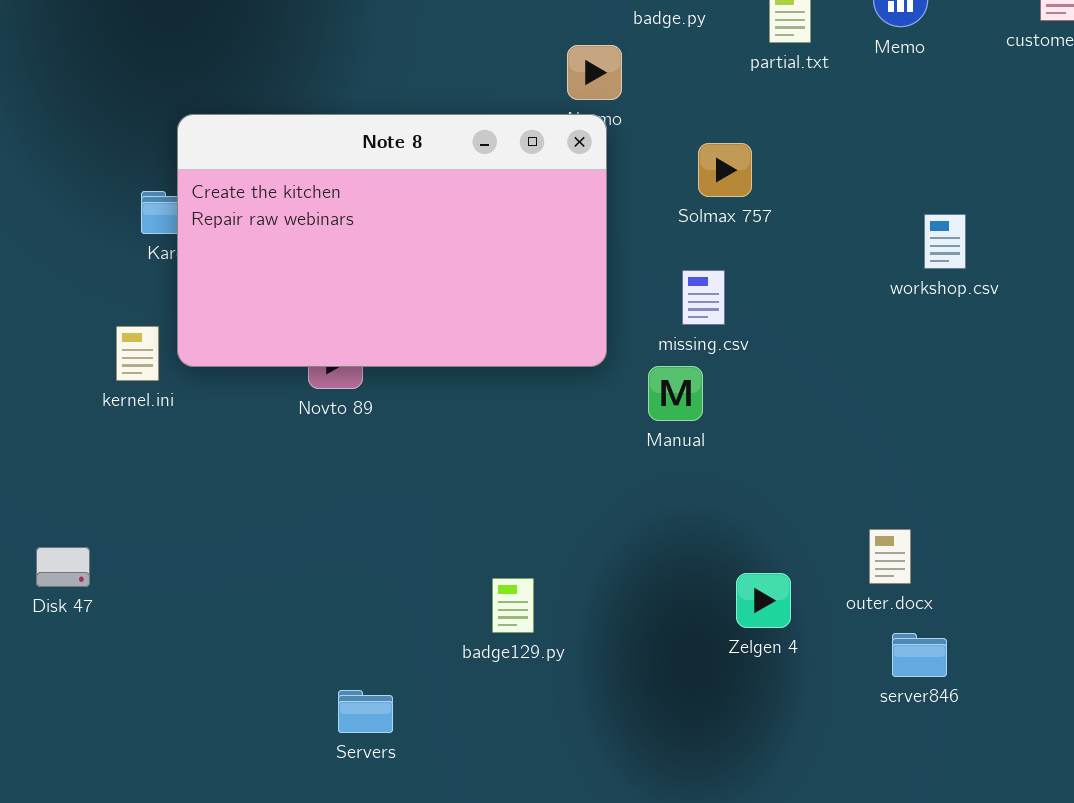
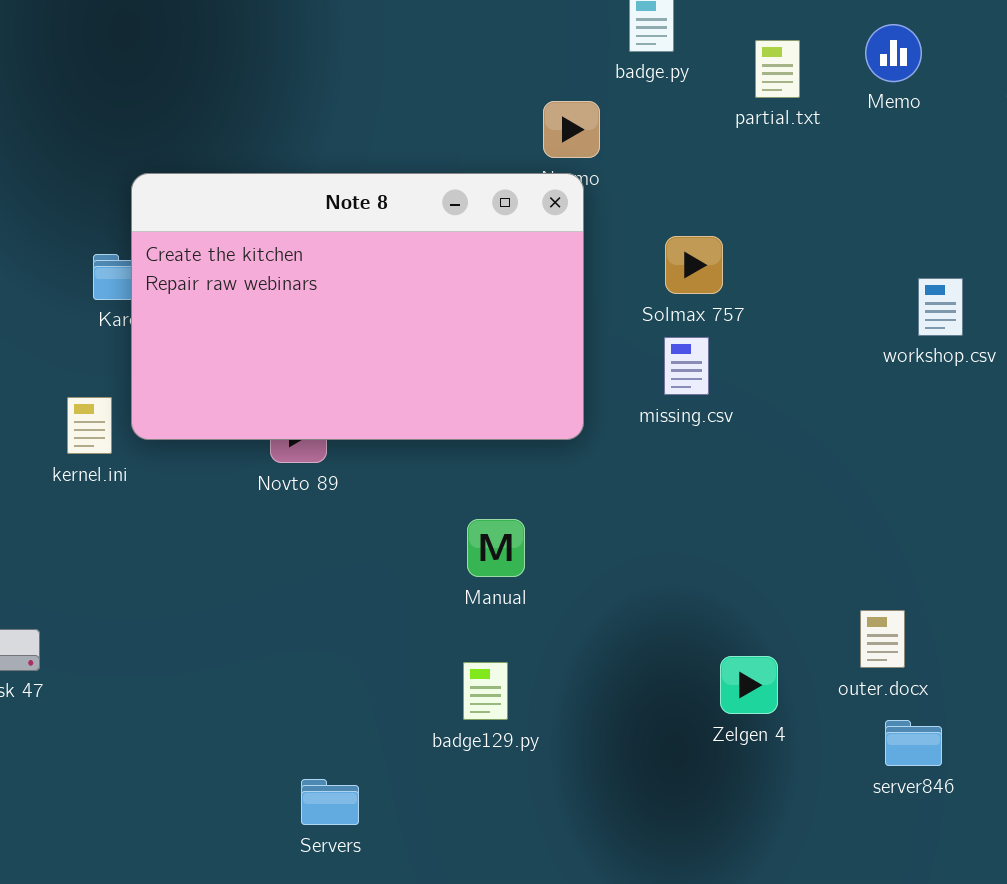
Solmax 757: [698,143,752,197] -> [665,236,723,294], moved
Manual: [648,366,703,421] -> [467,519,525,577], moved

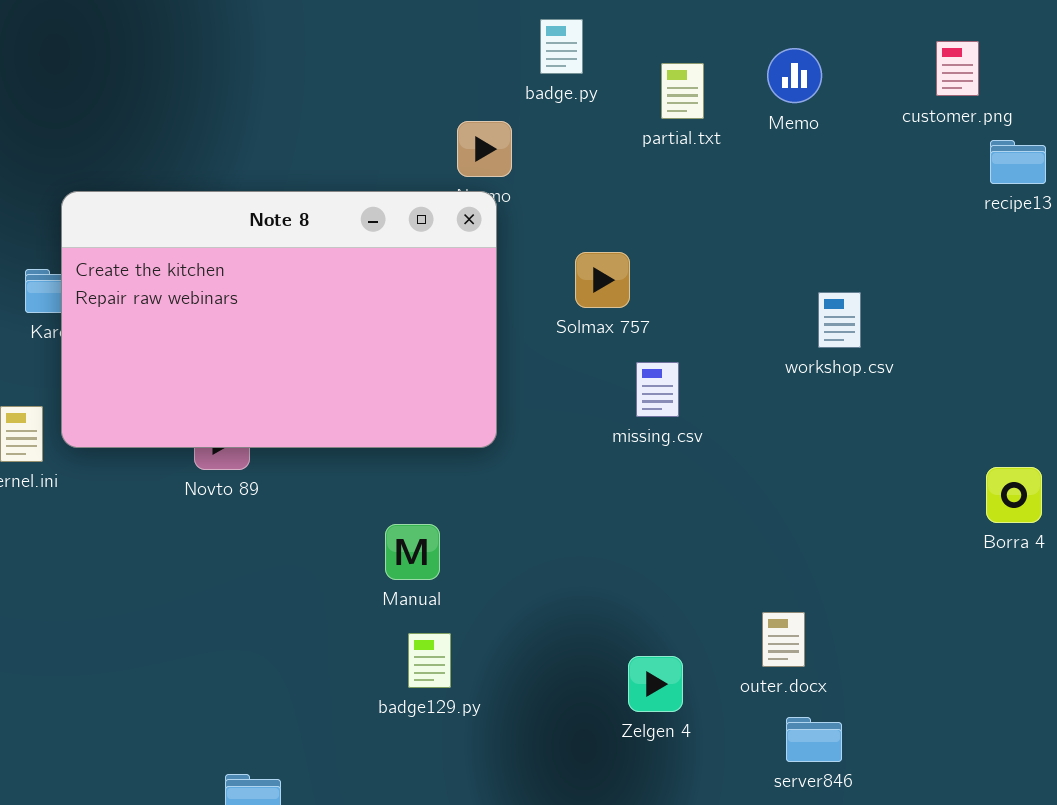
missing.csv: [664,337,709,395] -> [636,362,679,417], moved
badge129.py: [463,662,508,720] -> [408,633,451,688], moved

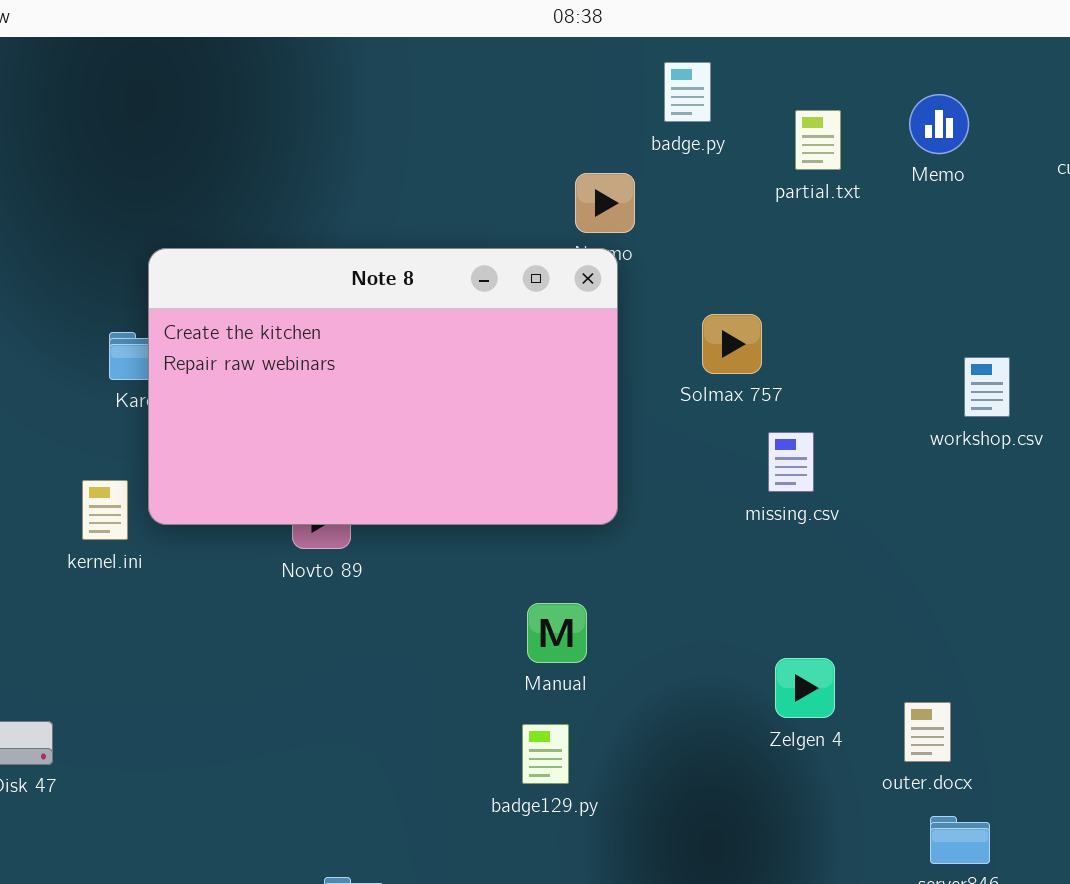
Manual: [385,524,440,580] -> [527,603,587,663], moved
Zelgen 4: [628,656,683,712] -> [775,658,835,718], moved

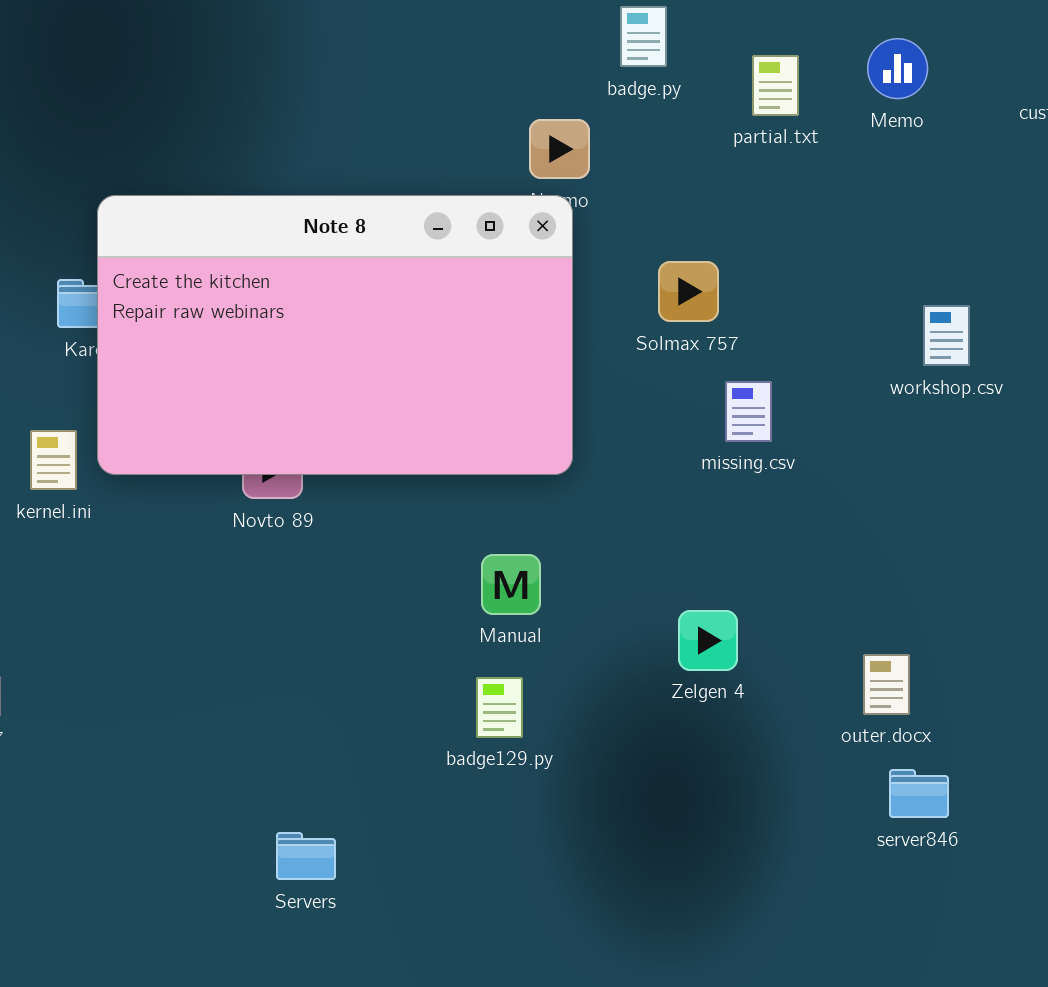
Zelgen 4: [775,658,835,718] -> [678,610,738,671], moved

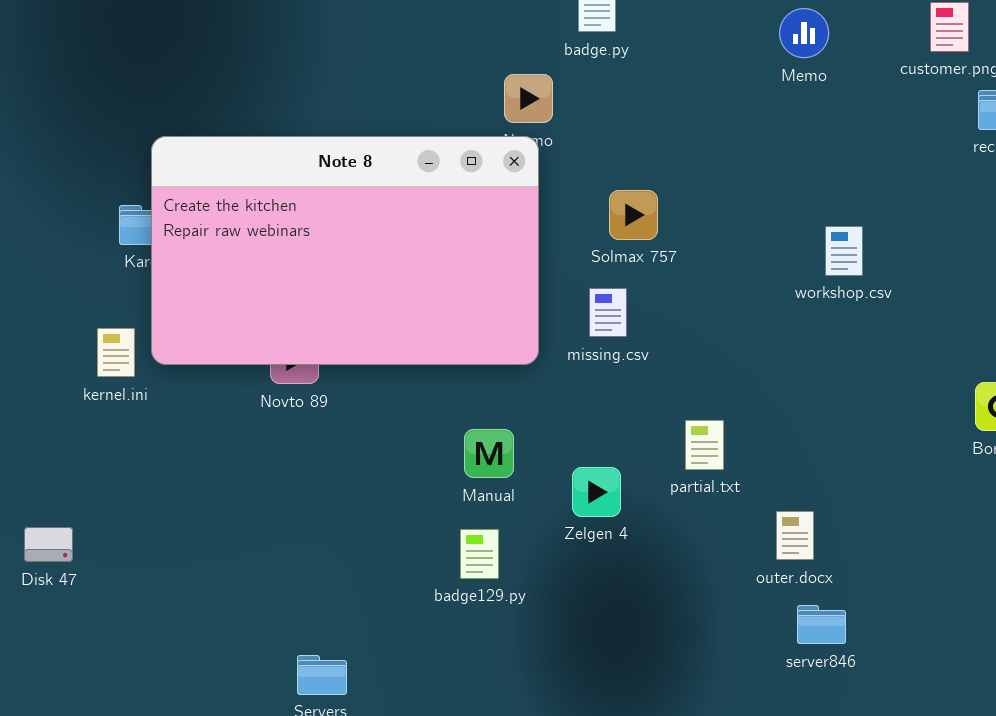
partial.txt: [752,55,799,116] -> [685,420,724,470], moved
missing.csv: [725,381,772,442] -> [589,288,627,337], moved
Zelgen 4: [678,610,738,671] -> [572,467,621,517], moved

